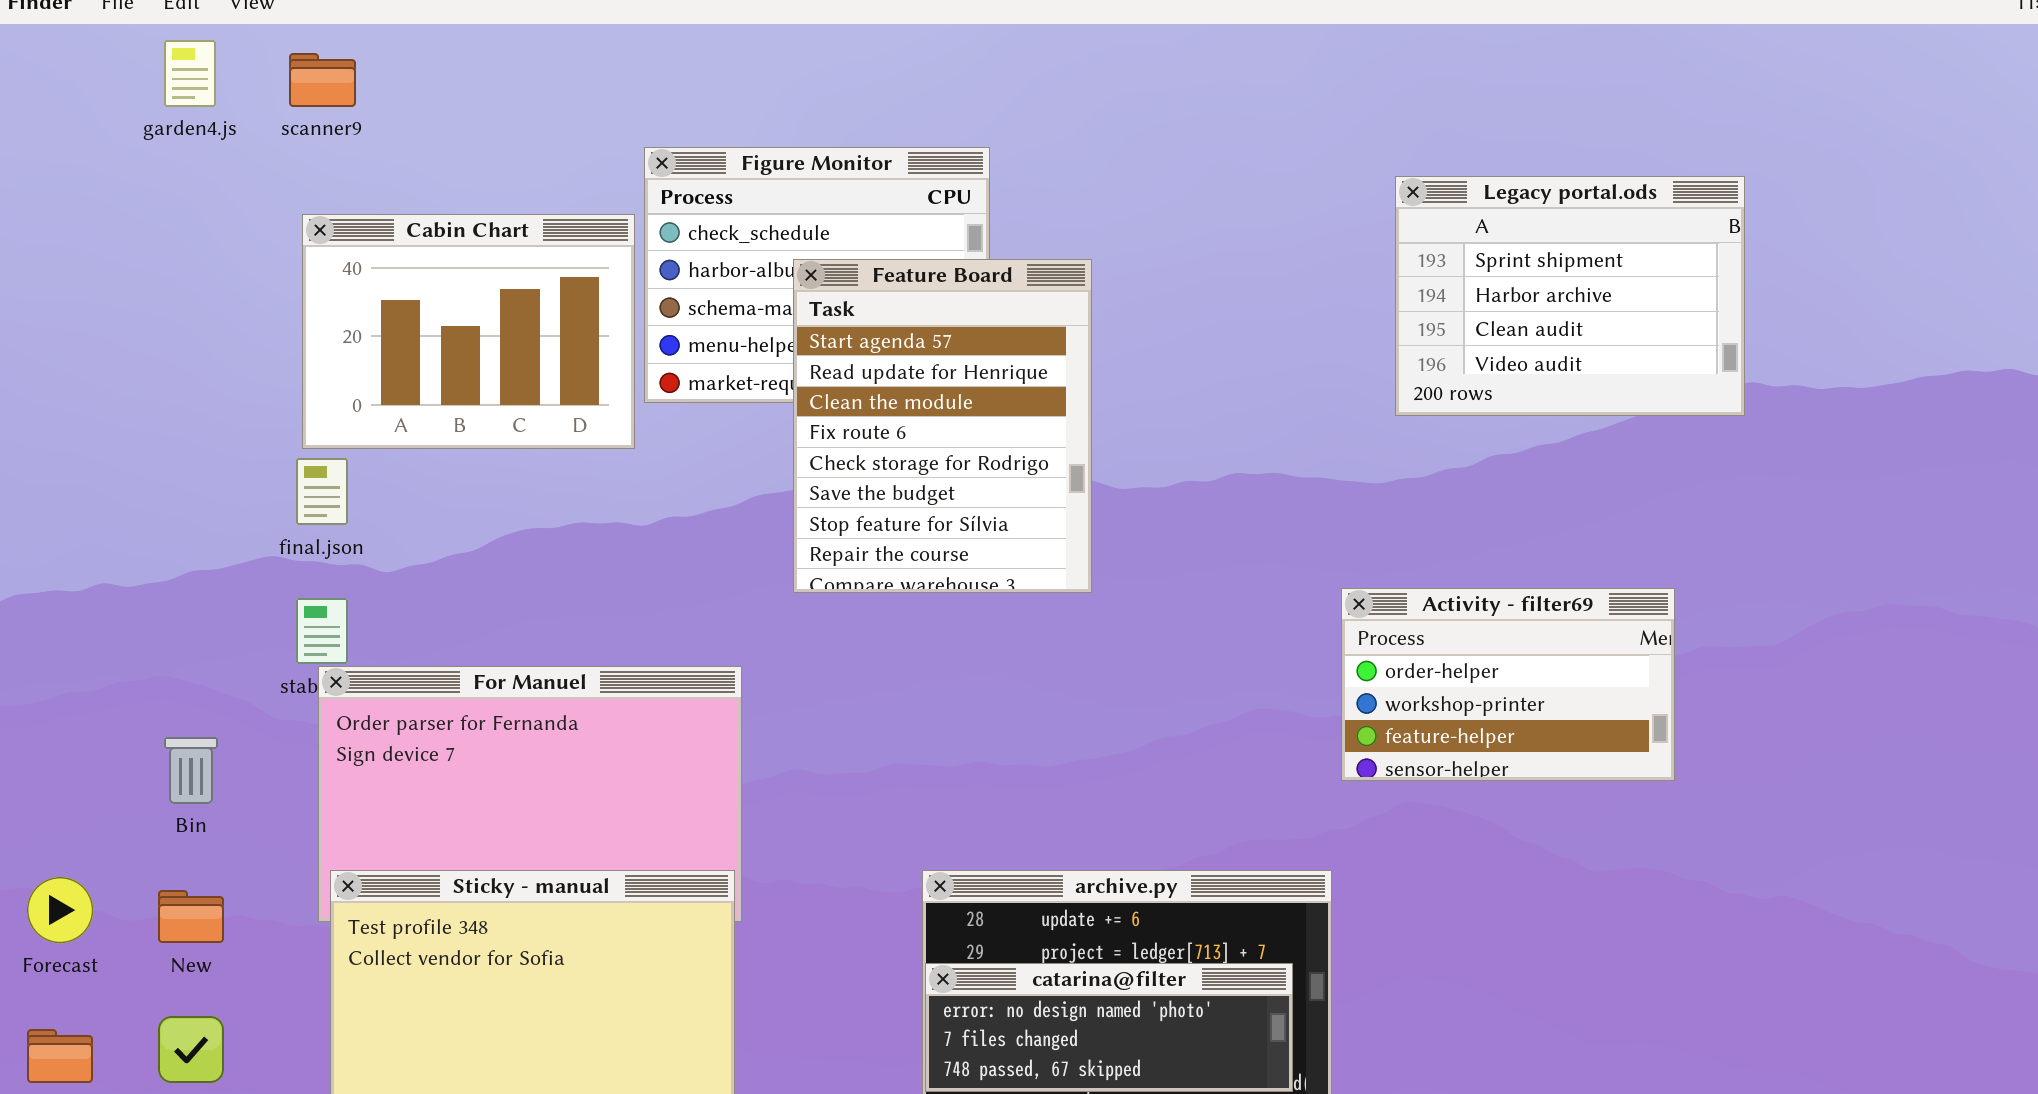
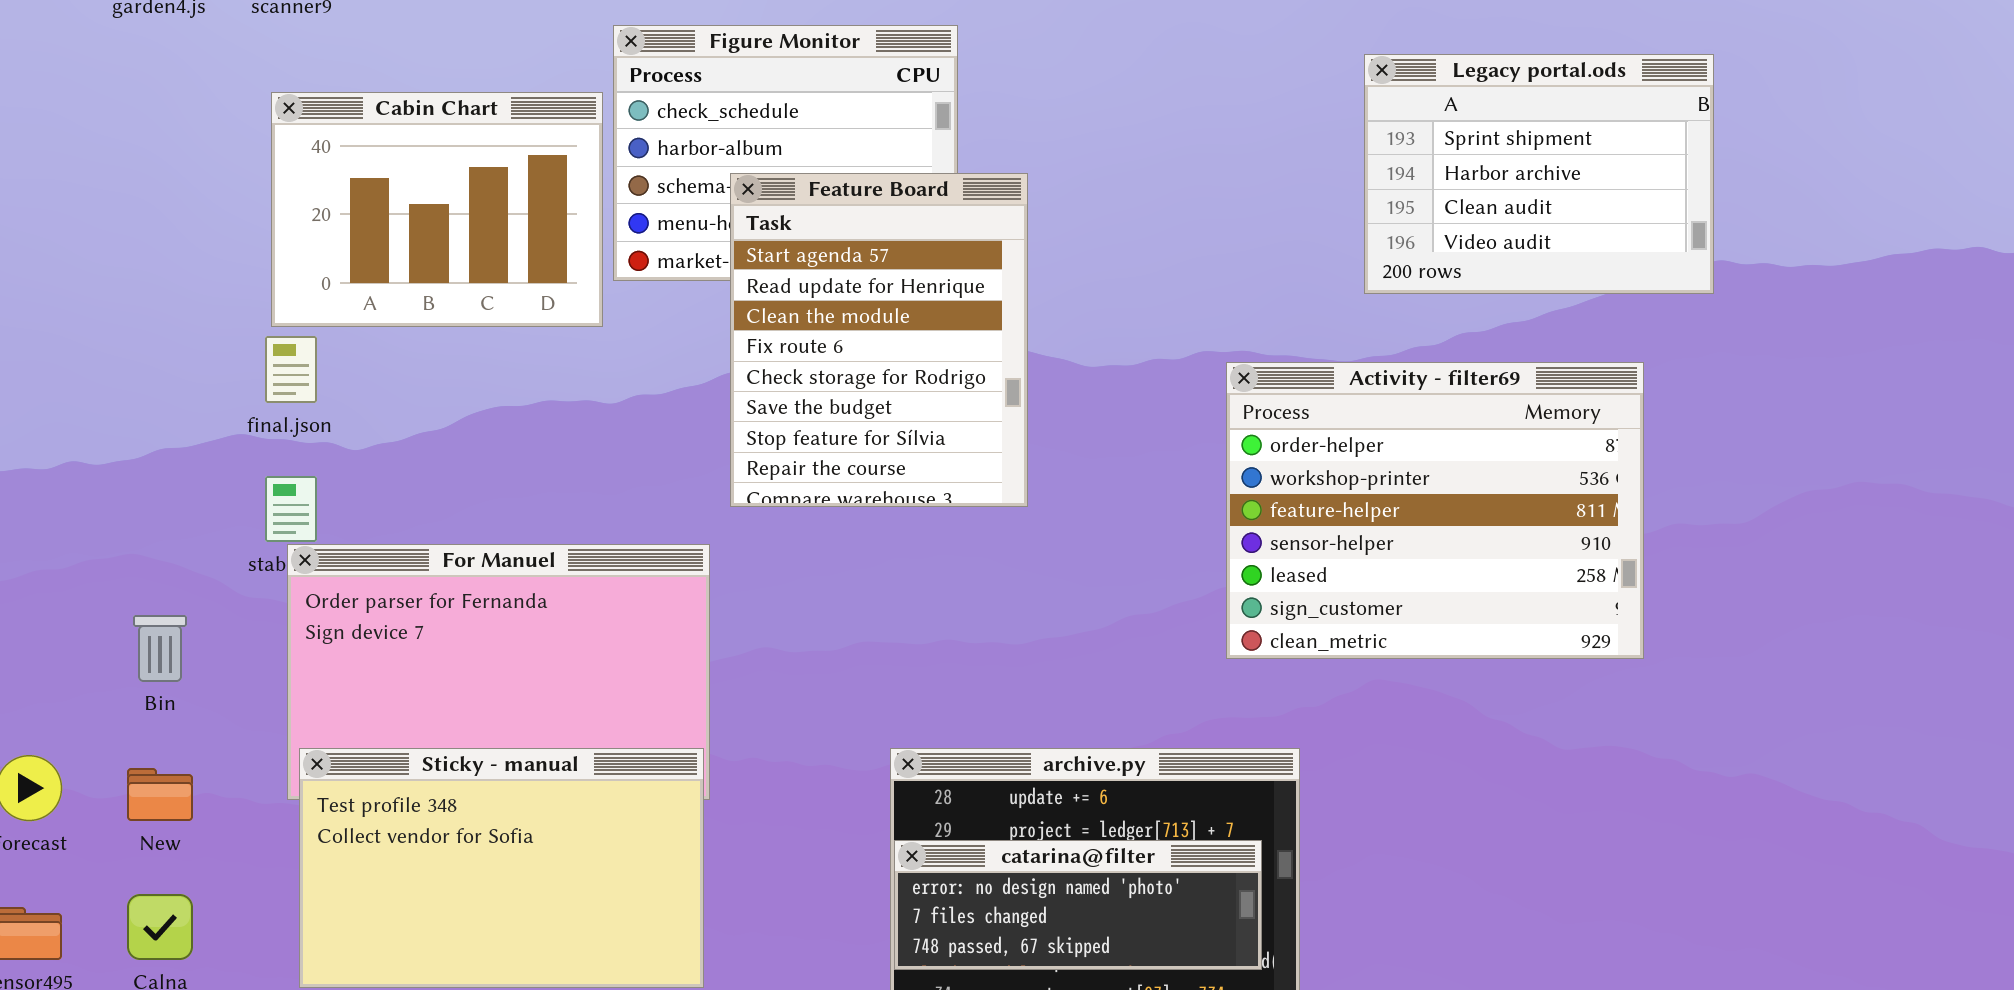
Feature Board: [793,259,1092,593] -> [730,173,1028,507], moved
Activity - filter69: [1341,588,1675,781] -> [1226,362,1644,659], resized

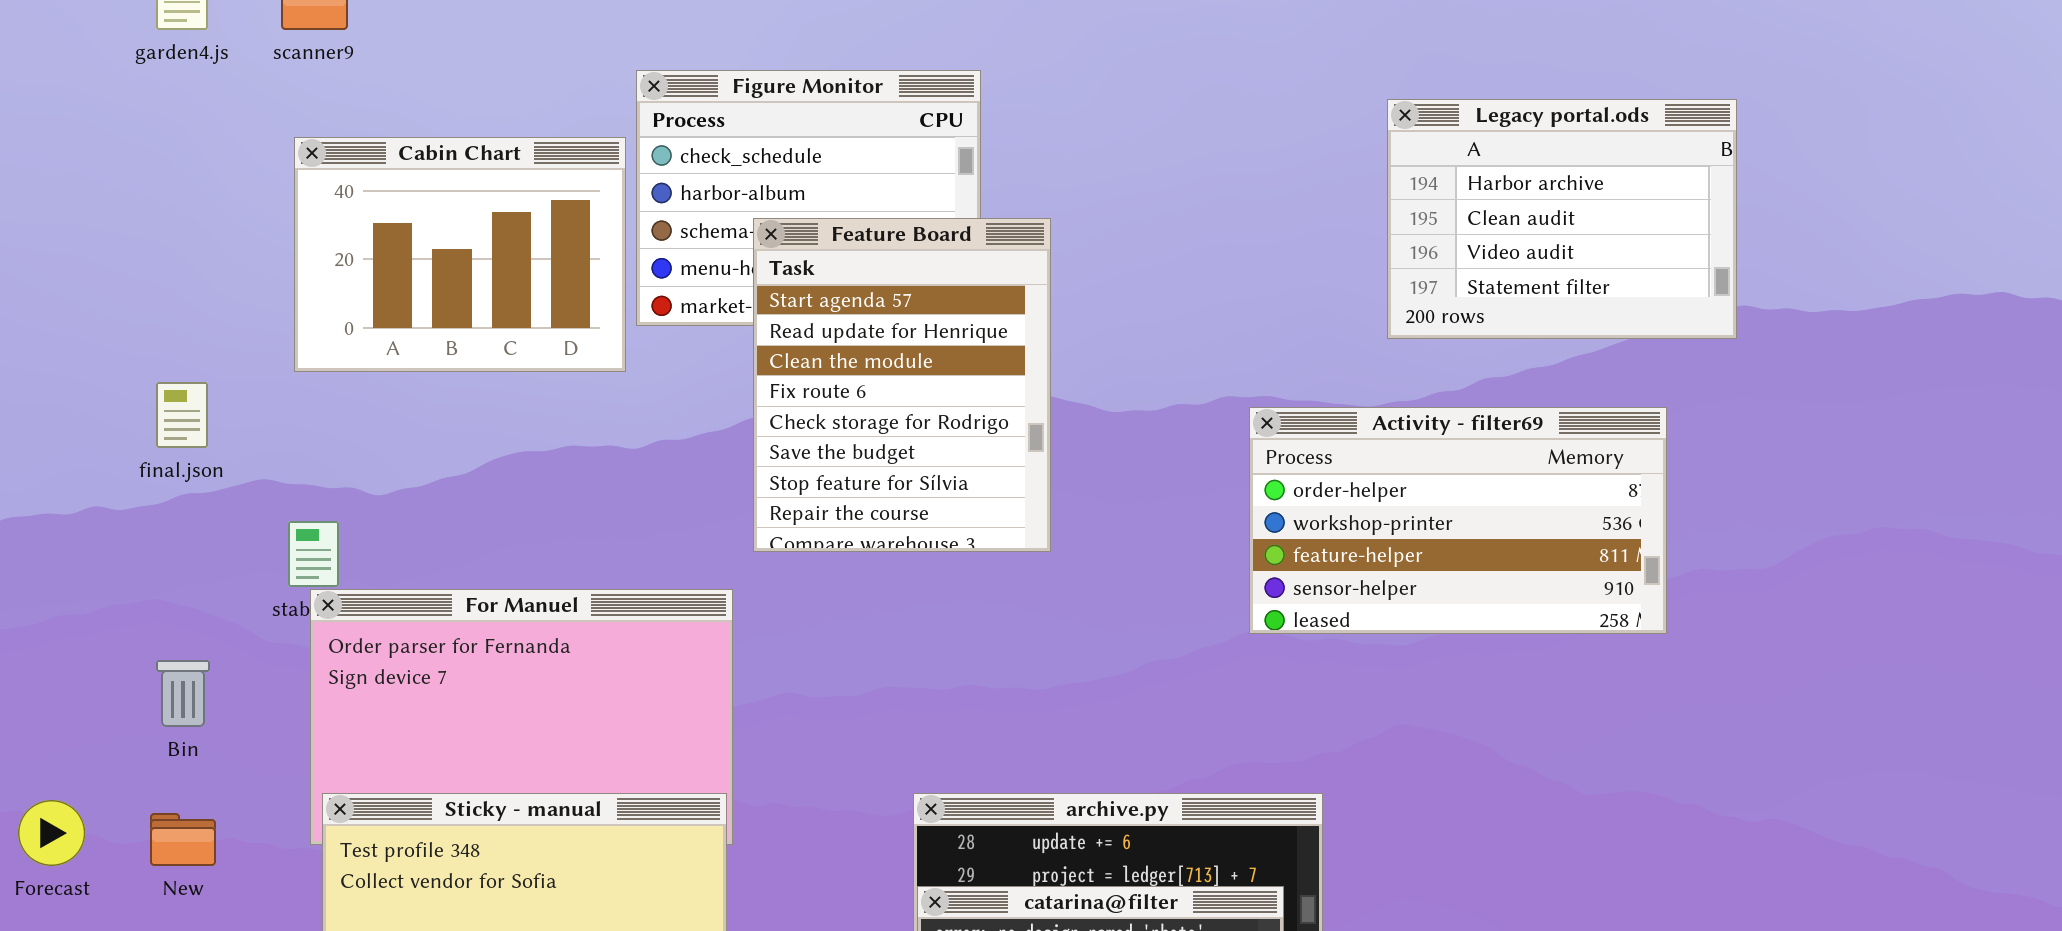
Legacy portal.ods: [1364,54,1714,294] -> [1387,99,1737,339], scrolled down 1 row
final.json: [265,336,317,403] -> [156,382,208,448], moved
Activity - filter69: [1226,362,1644,659] -> [1249,407,1667,634], resized

